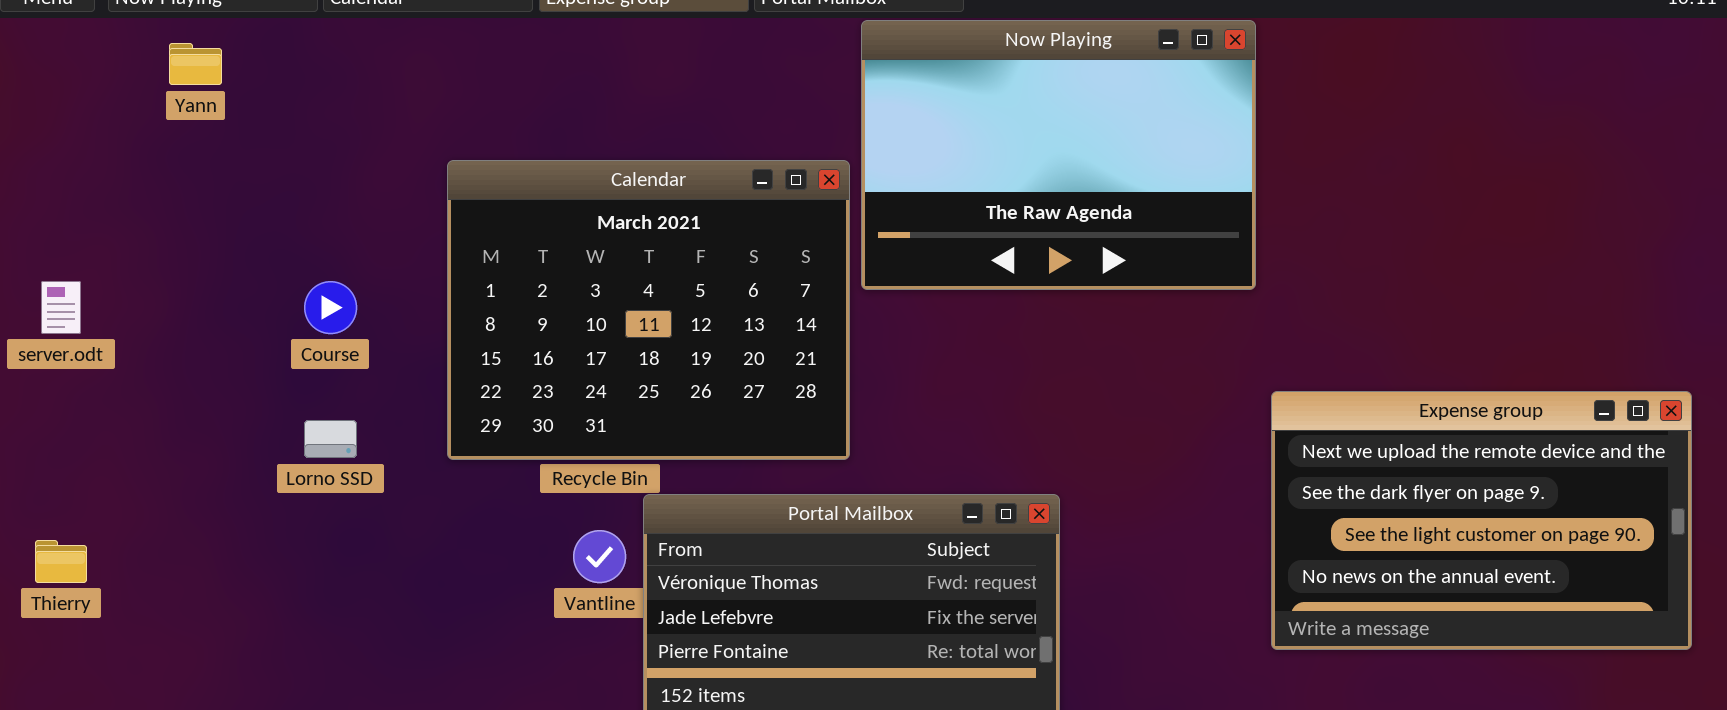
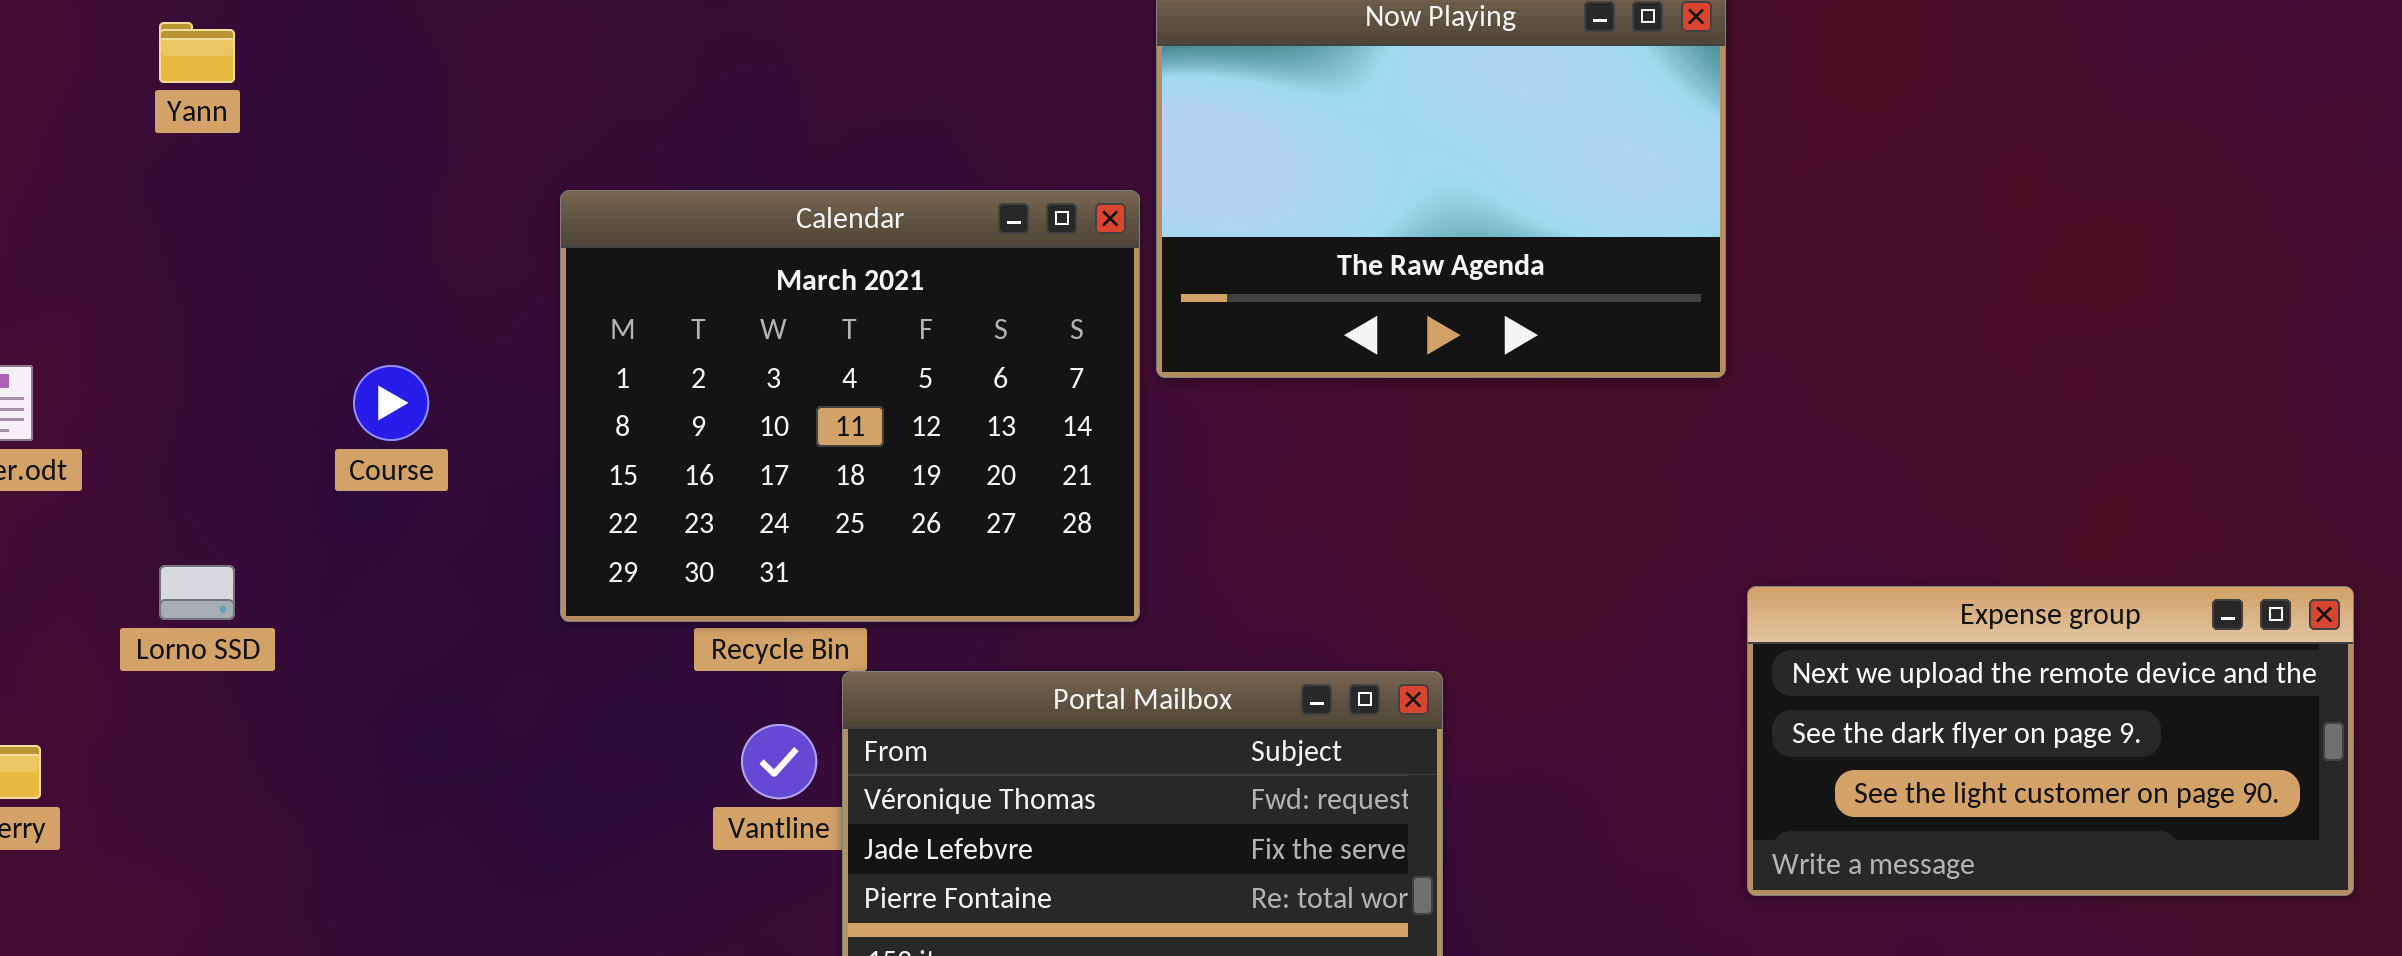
Expense group: [1271,391,1692,650] -> [1747,586,2354,896], resized
Lorno SSD: [304,420,357,458] -> [159,565,235,620], moved

